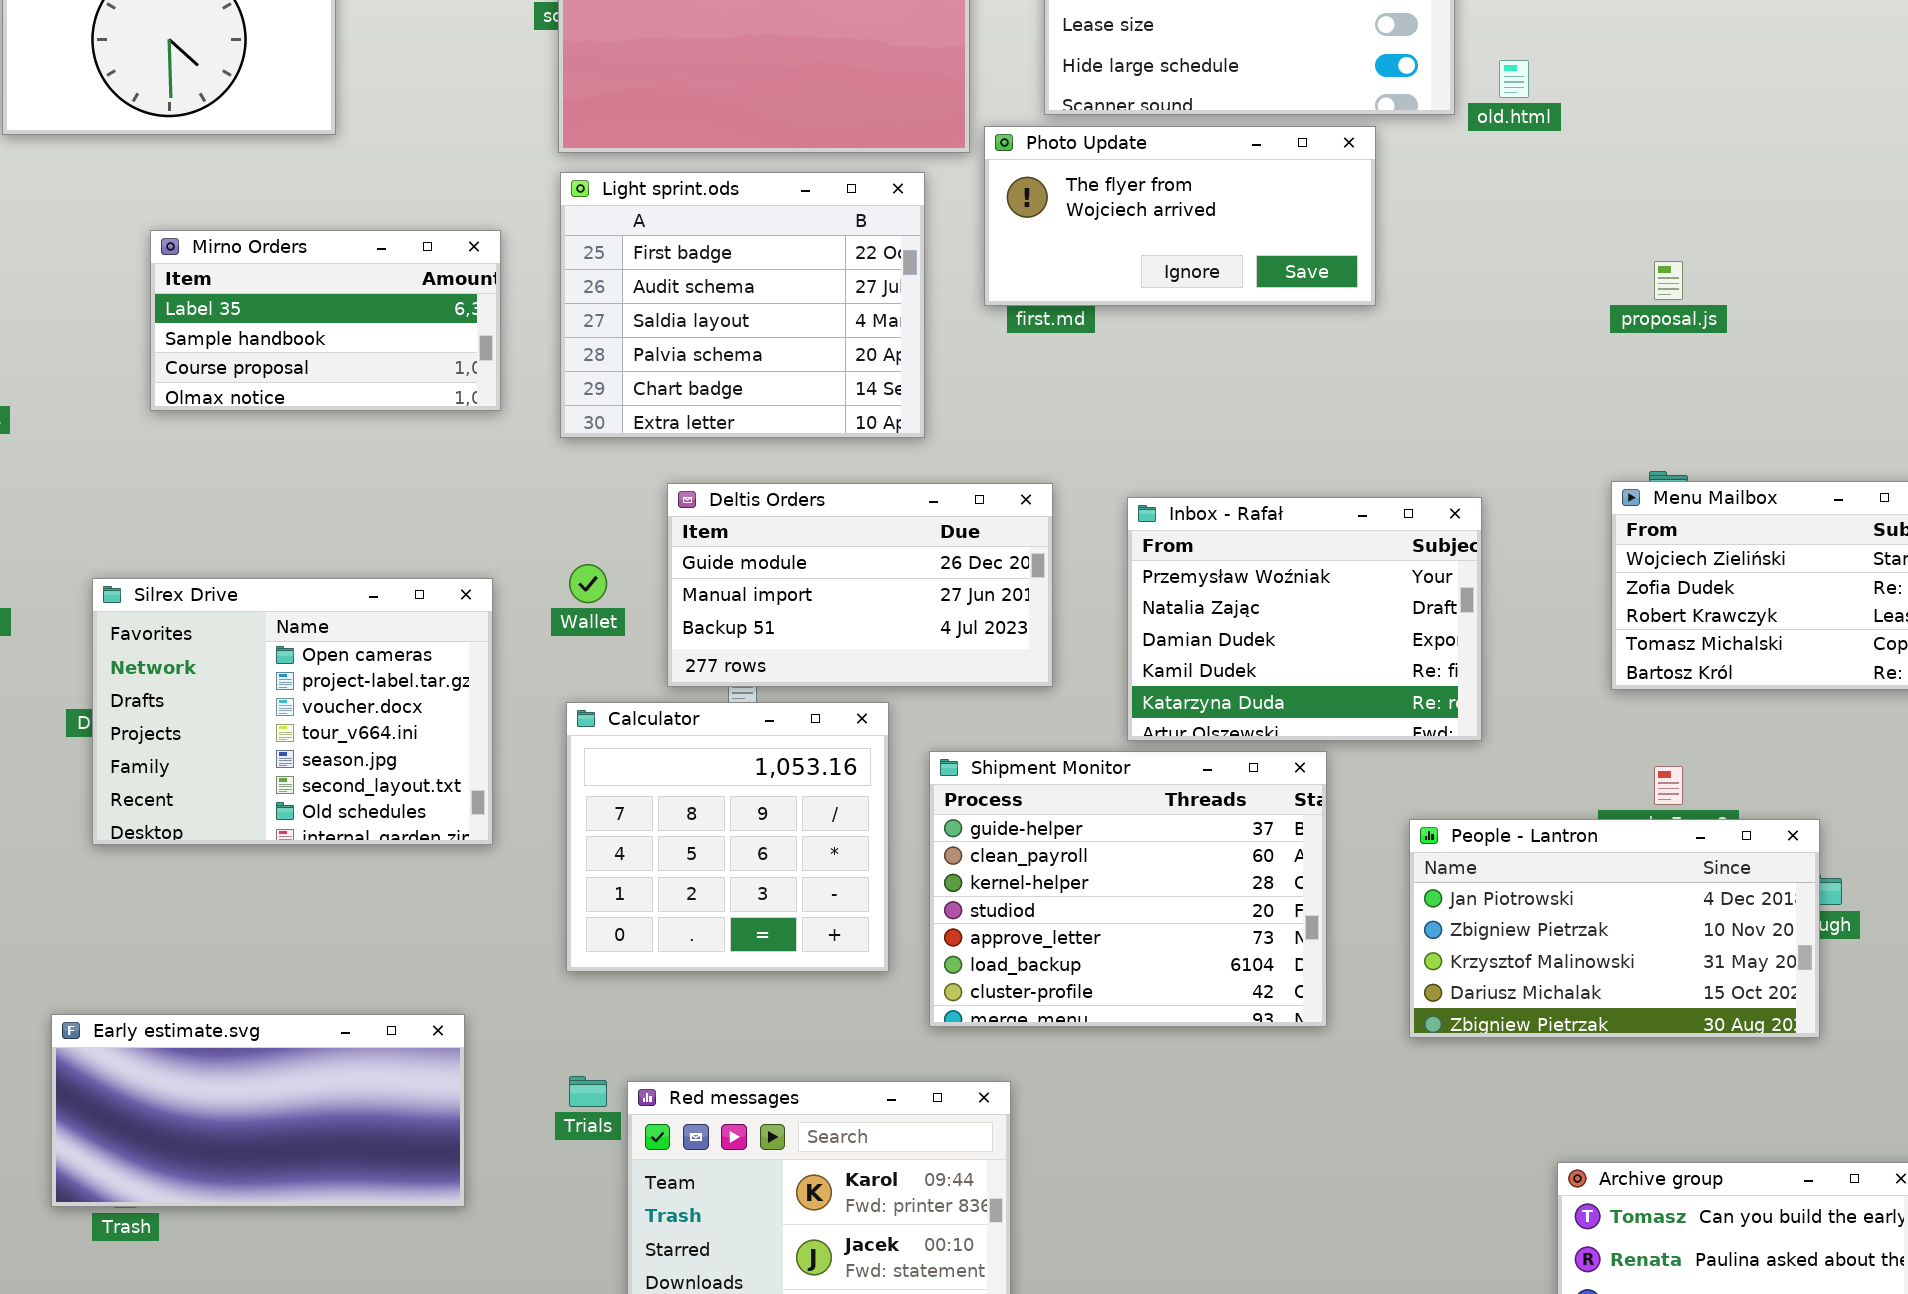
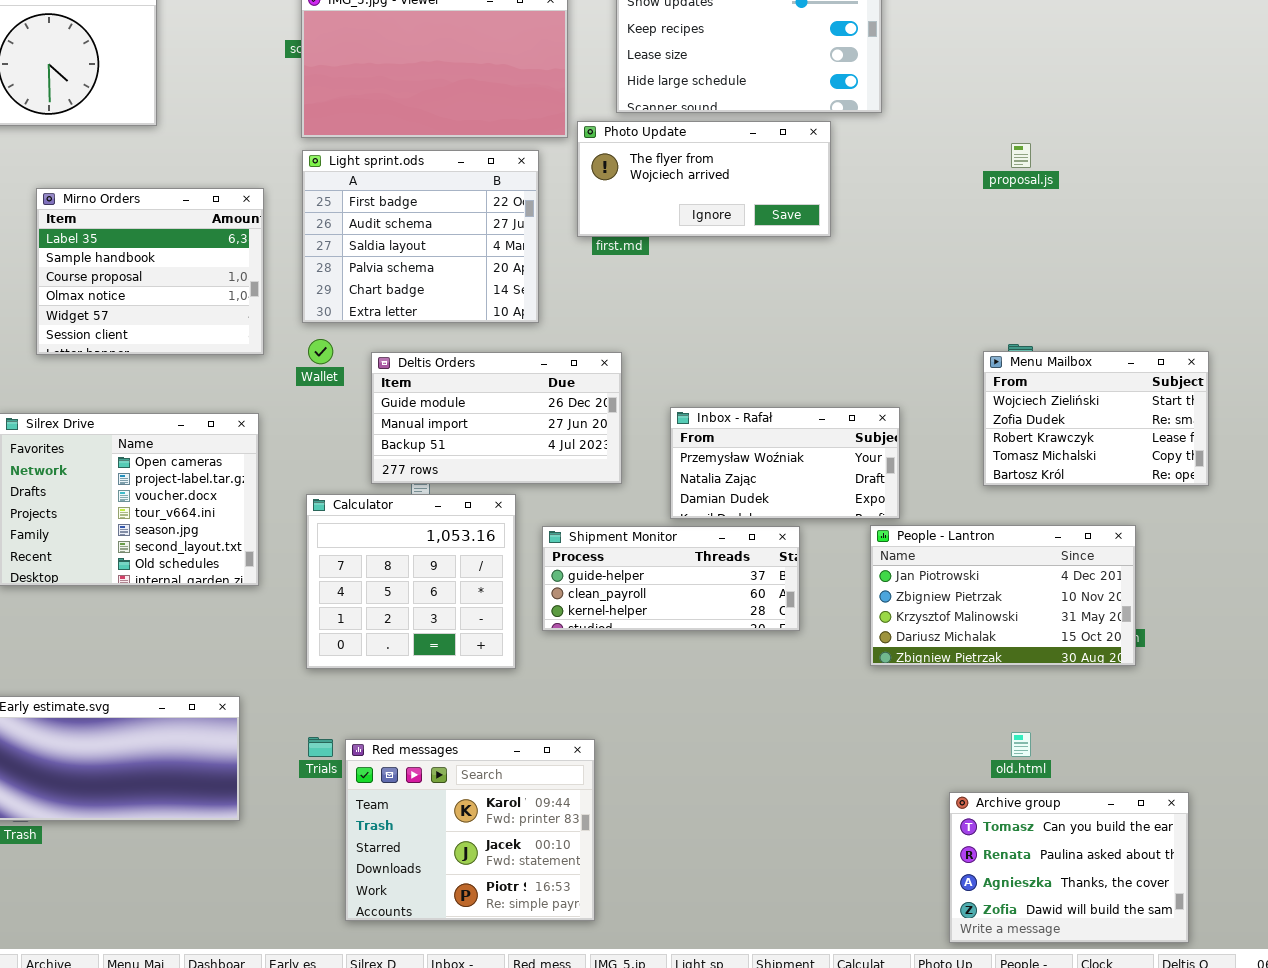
old.html: [1499,60,1529,98] -> [1011,732,1031,757], moved
Mirno Orders: [150,230,501,411] -> [36,188,264,355], resized
proposal.js: [1654,261,1683,300] -> [1011,143,1031,168], moved
Inbox - Rafał: [1127,497,1482,741] -> [670,407,900,519], resized
Wallet: [569,564,607,603] -> [308,339,333,364], moved
Shipment Monitor: [929,751,1327,1027] -> [542,526,800,631], resized
People - Lantron: [1409,819,1820,1038] -> [870,525,1136,666], moved

